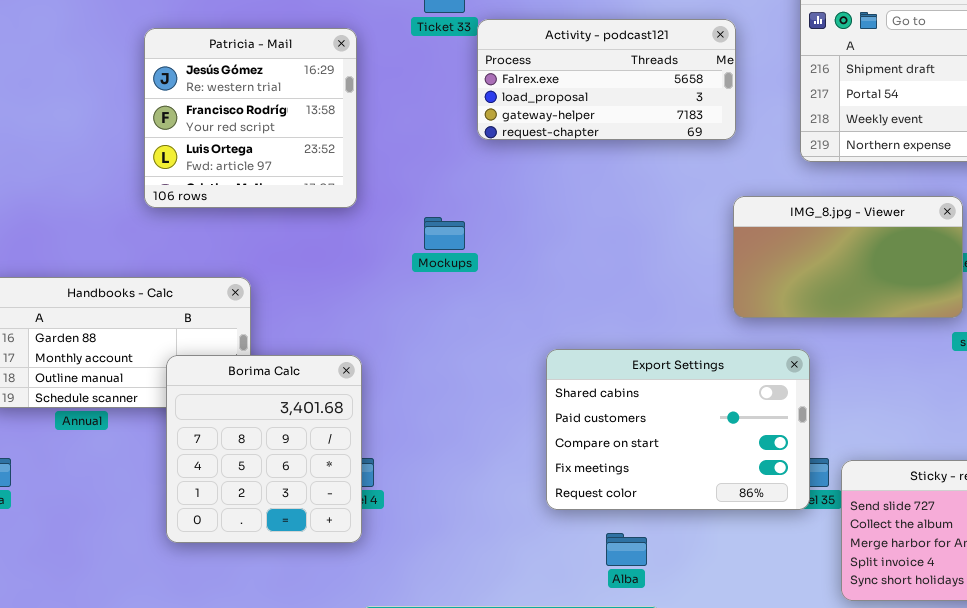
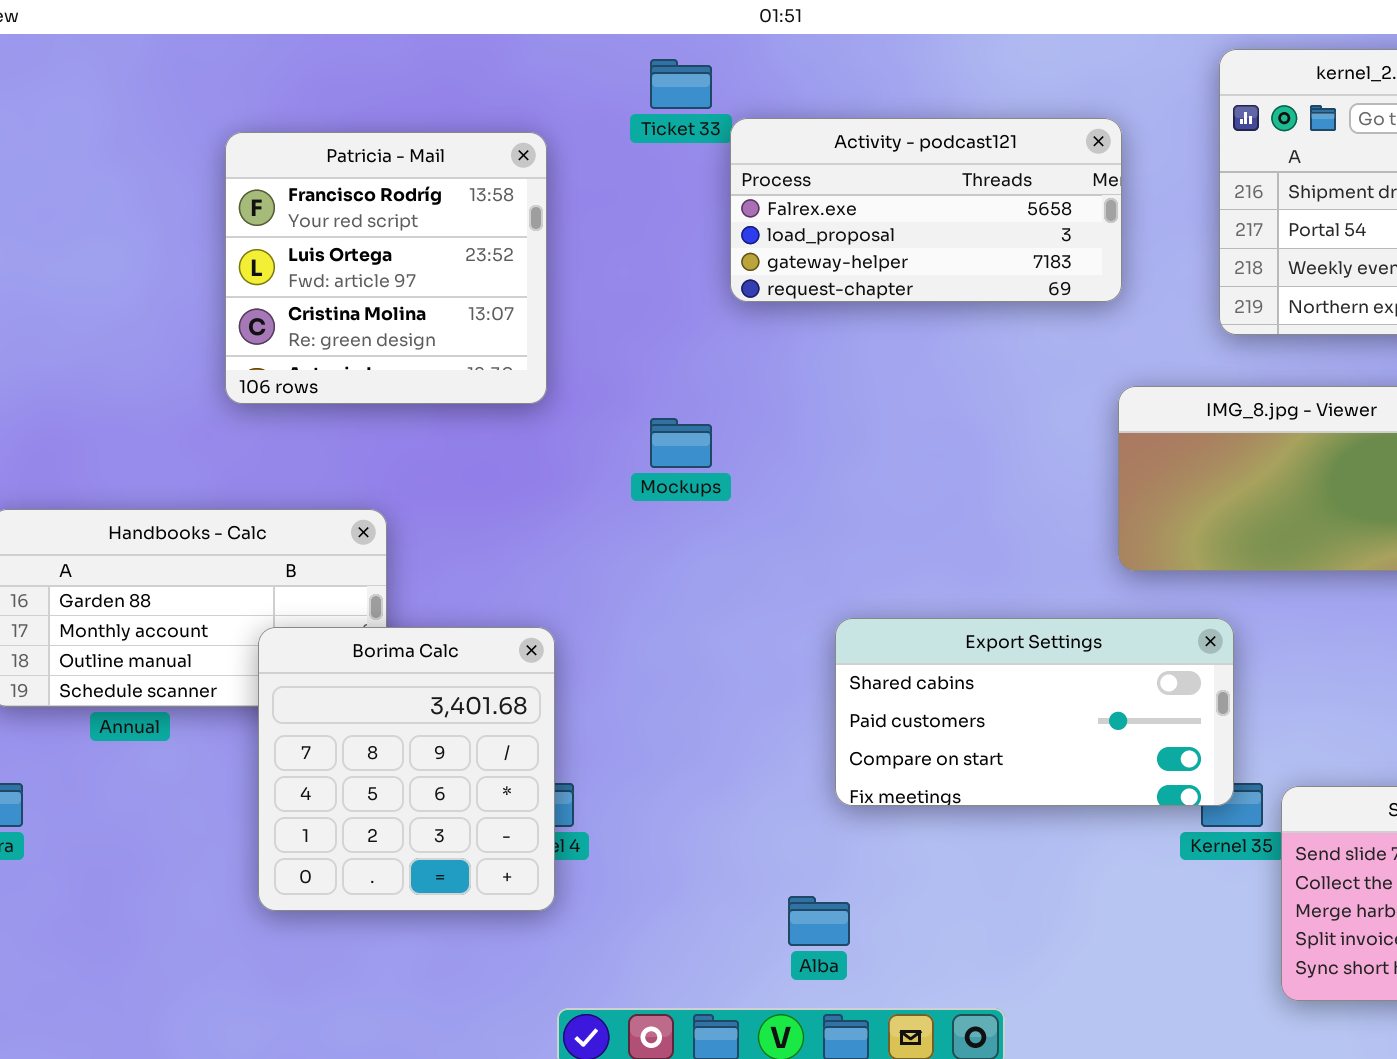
Patricia - Mail: [144,28,357,208] -> [225,132,547,404], scrolled down 1 row
Export Settings: [546,349,810,510] -> [835,618,1234,806], resized
Alba: [606,533,647,566] -> [788,896,850,946], moved

